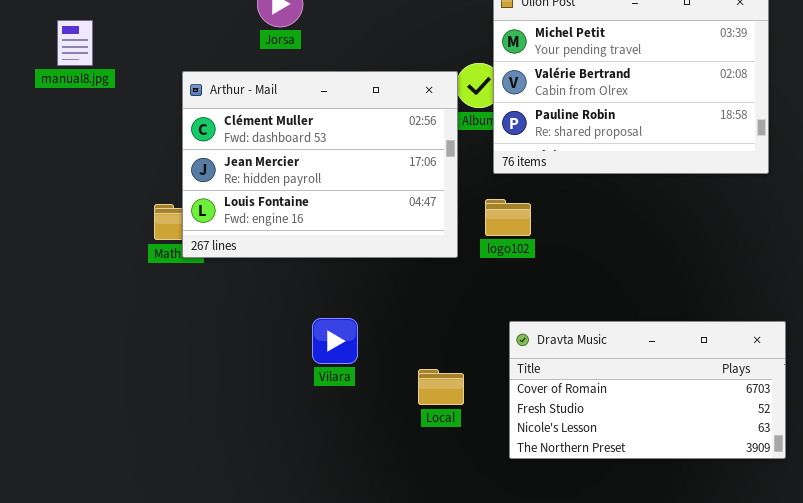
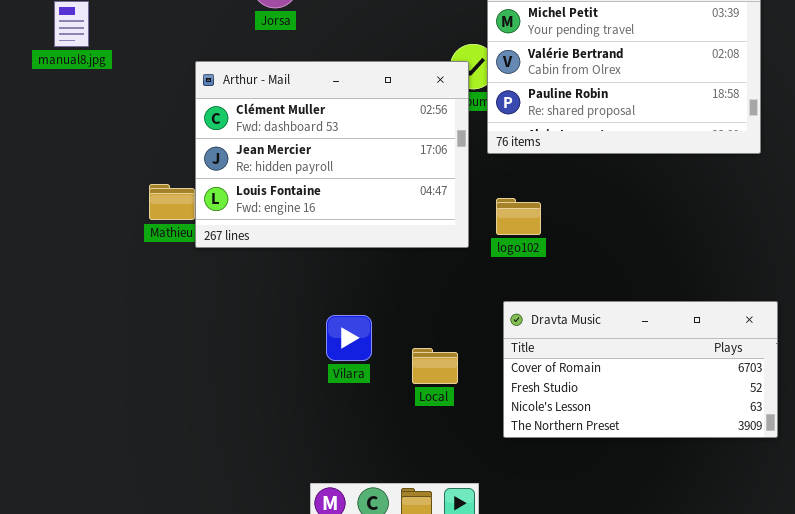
Arthur - Mail: [182,71,458,258] -> [195,61,469,248], moved
logo102: [485,199,531,236] -> [496,198,541,235], moved
Vilara: [312,318,358,364] -> [326,315,372,361], moved

